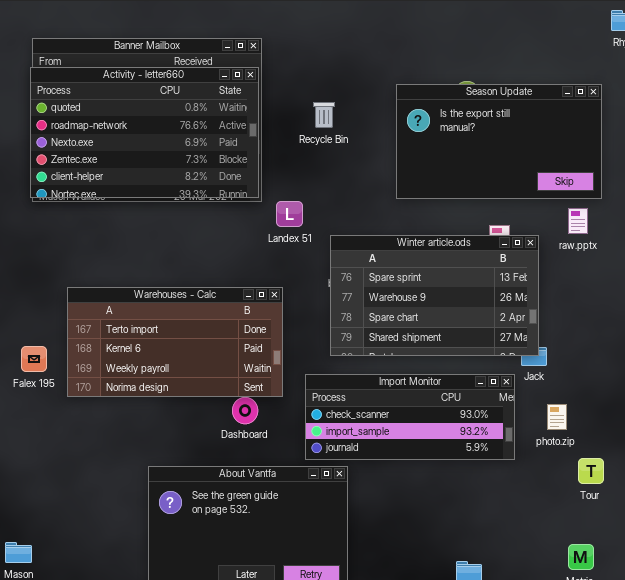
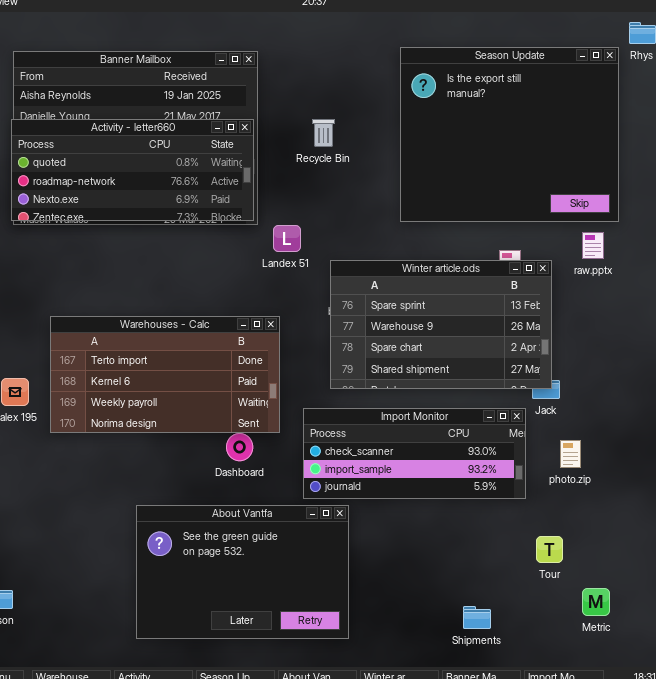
Activity - letter660: [30,67,259,198] -> [11,119,254,221], resized
Season Update: [396,84,602,199] -> [400,47,619,222], resized
Tour: [578,458,604,484] -> [536,536,563,563], moved

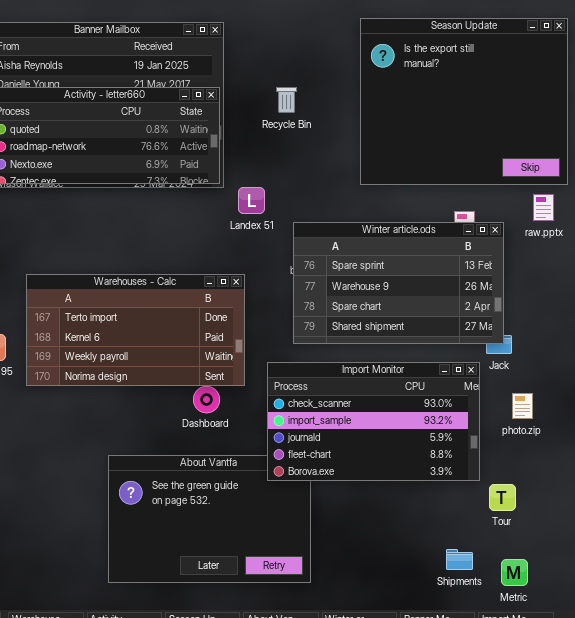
Import Monitor: [303,408,526,499] -> [267,362,480,481], resized
Metric: [582,588,610,616] -> [501,559,528,586], moved
Shipments: [463,606,491,629] -> [446,549,473,570], moved

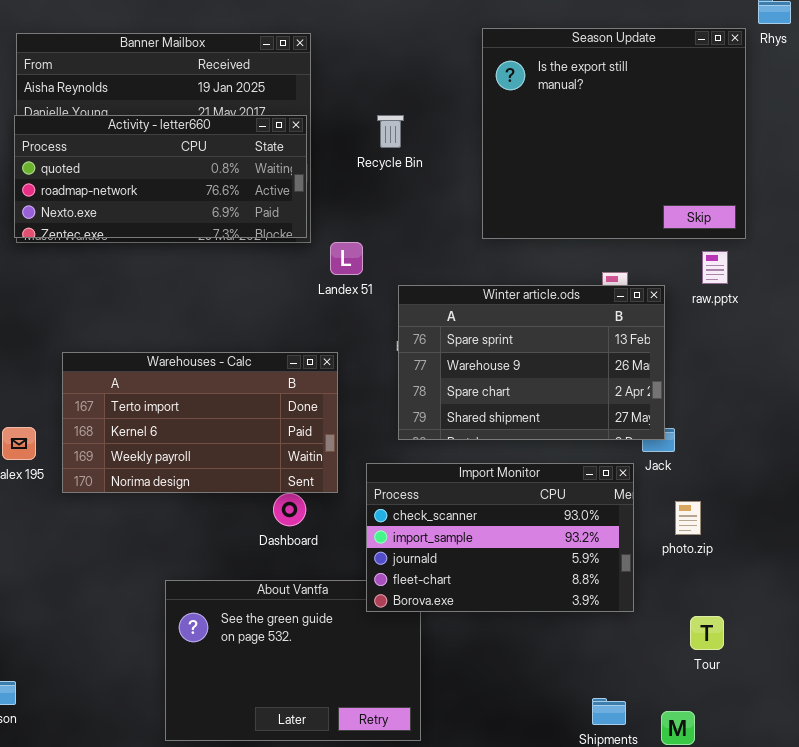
Tour: [489,484,516,511] -> [690,616,724,650], moved

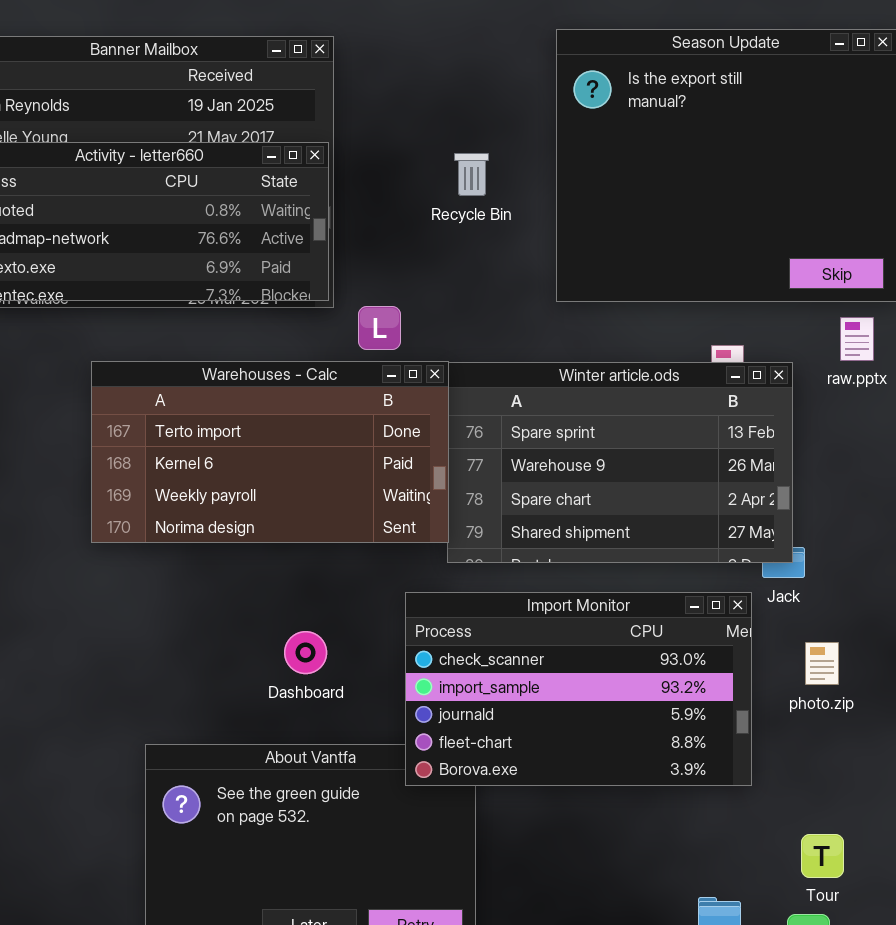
Recycle Bin: [377,115,404,148] -> [454,153,489,196], moved
Warehouses - Calc: [62,352,338,493] -> [91,361,449,543], moved
Tour: [690,616,724,650] -> [801,834,844,878], moved

